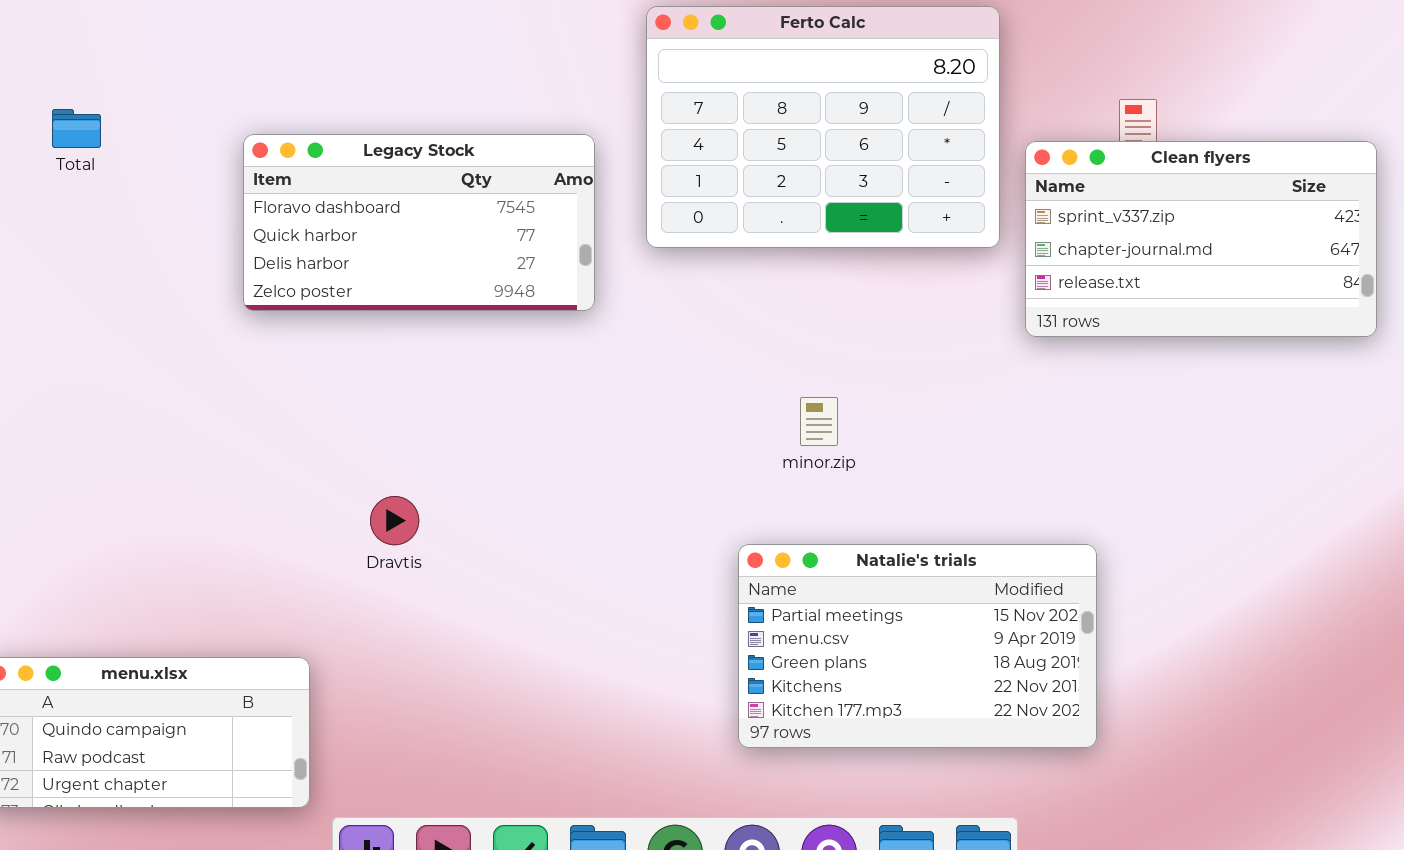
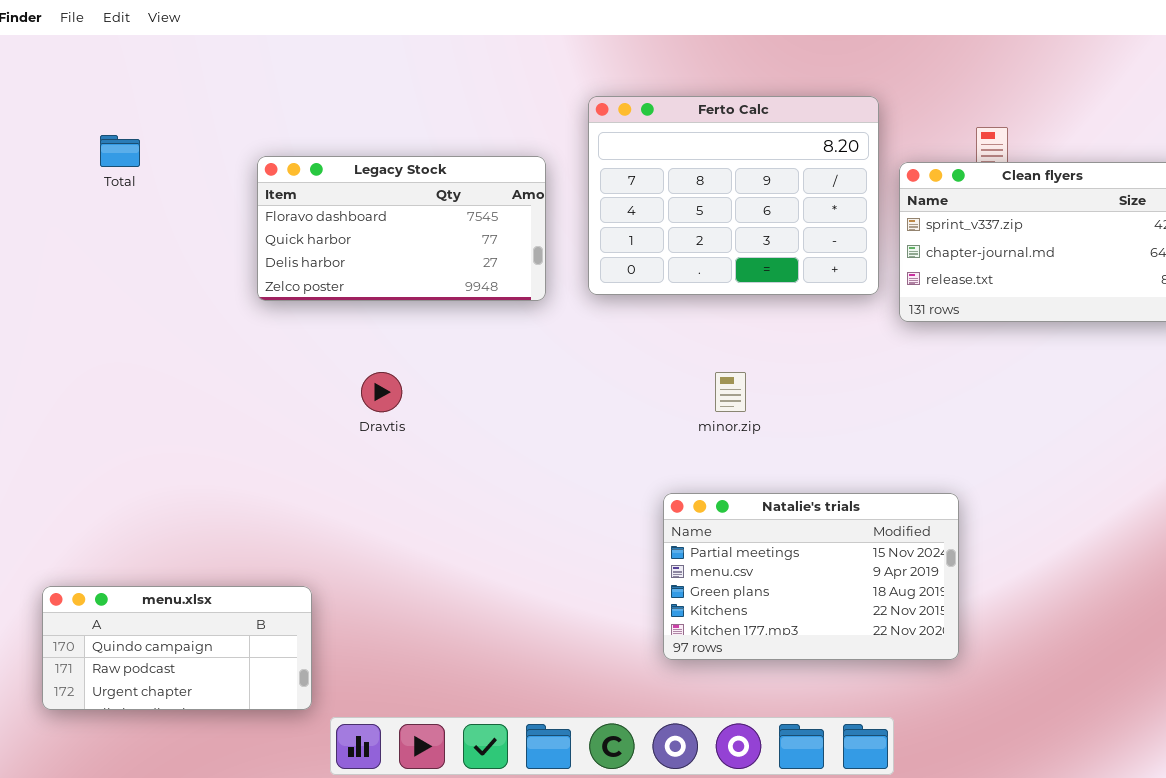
Ferto Calc: [646,6,1000,248] -> [588,96,879,295], moved
Dravtis: [370,496,419,545] -> [361,372,402,412], moved

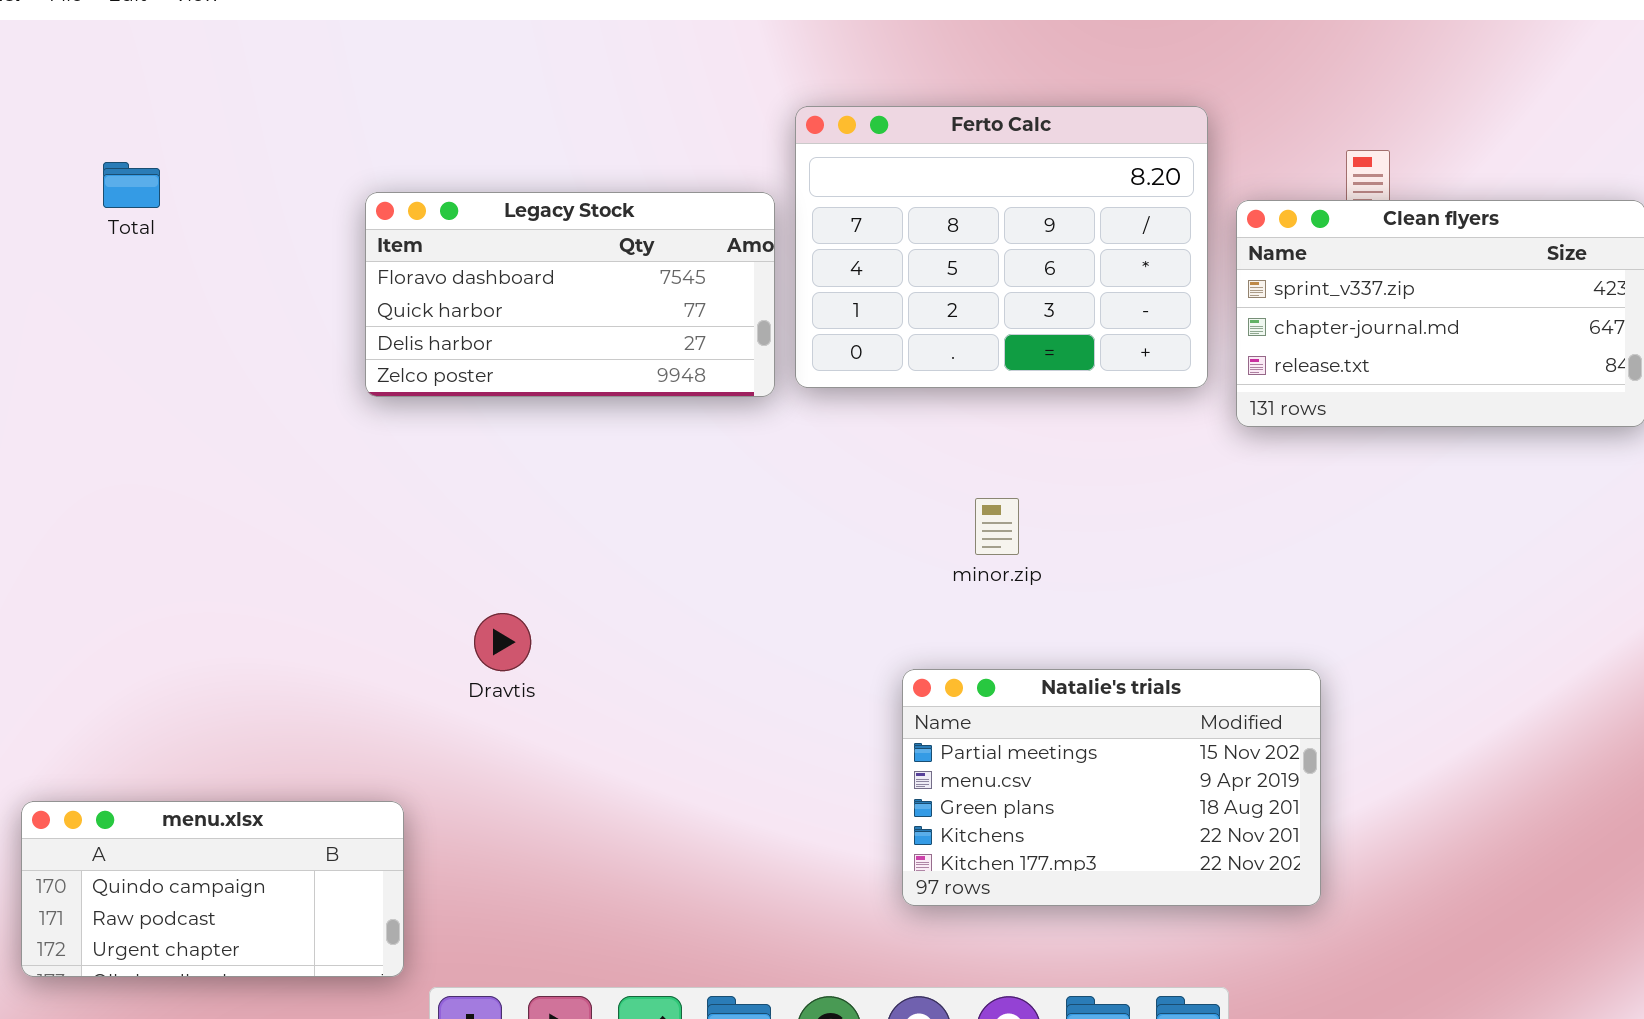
Legacy Stock: [257,156,546,301] -> [365,192,775,397], moved
Dravtis: [361,372,402,412] -> [474,613,531,671], moved

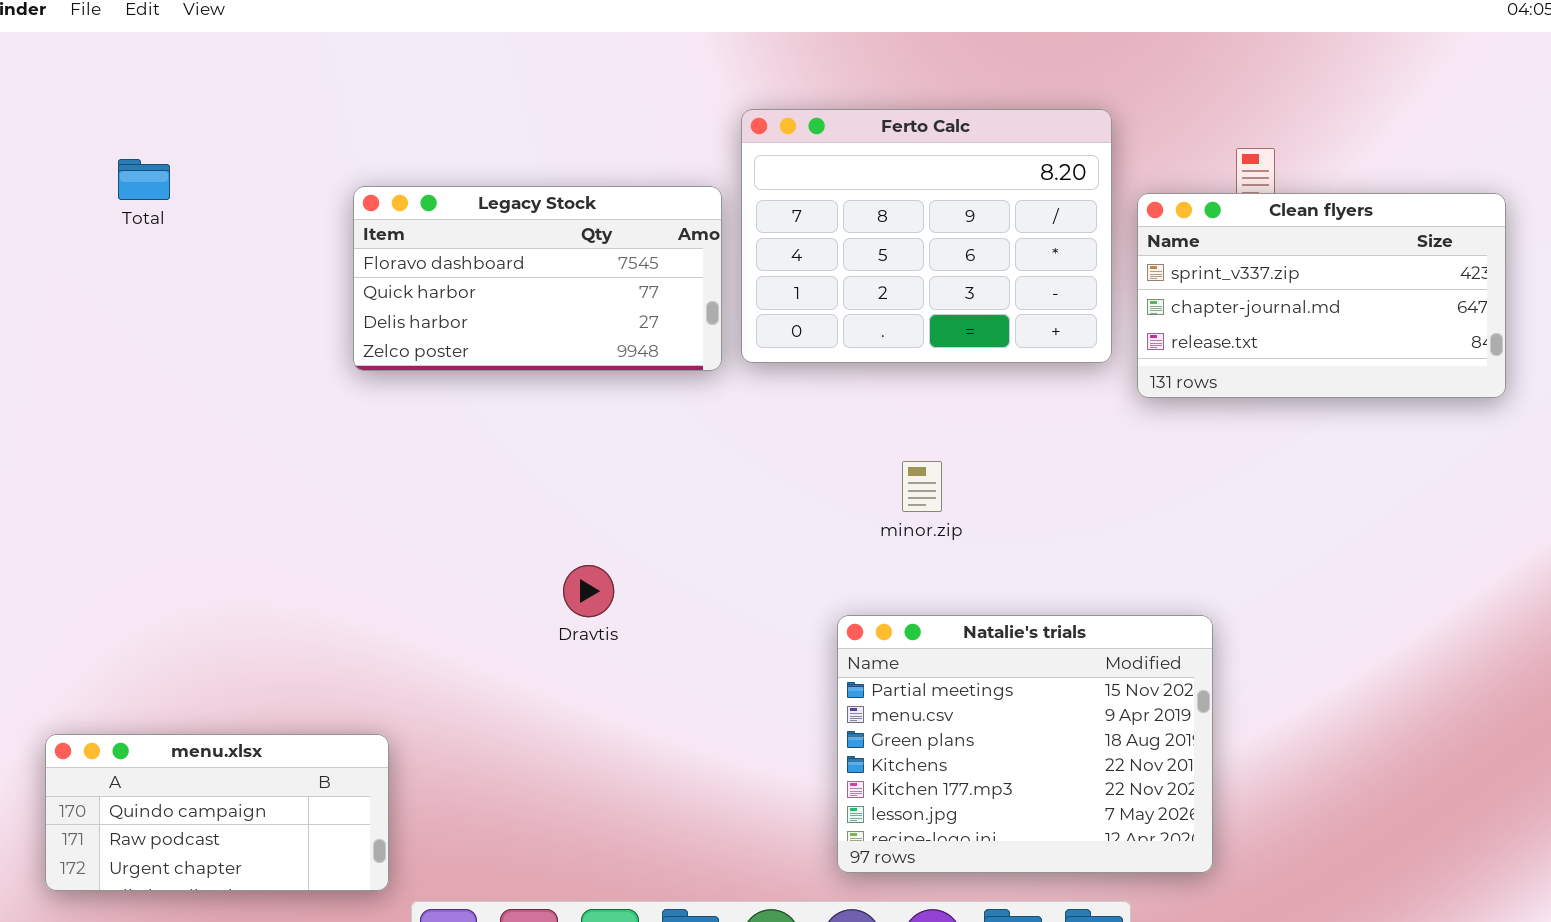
Dravtis: [474,613,531,671] -> [563,565,614,617], moved
Natalie's trials: [902,669,1321,906] -> [837,615,1213,873], resized

